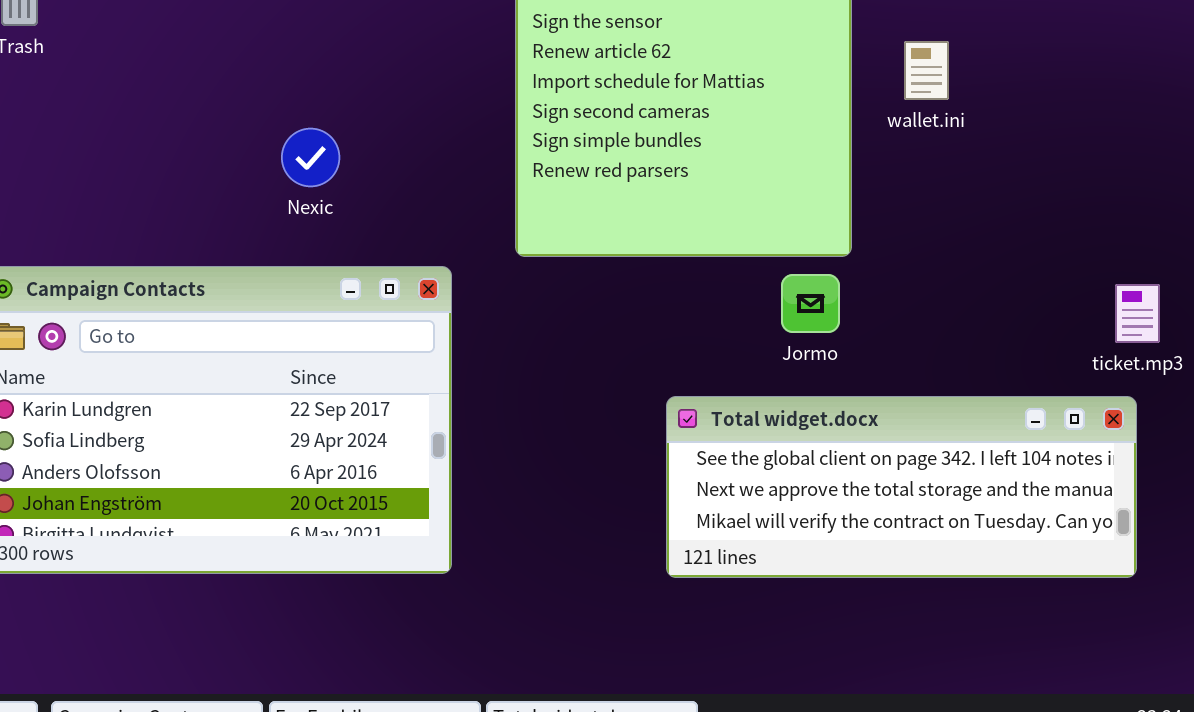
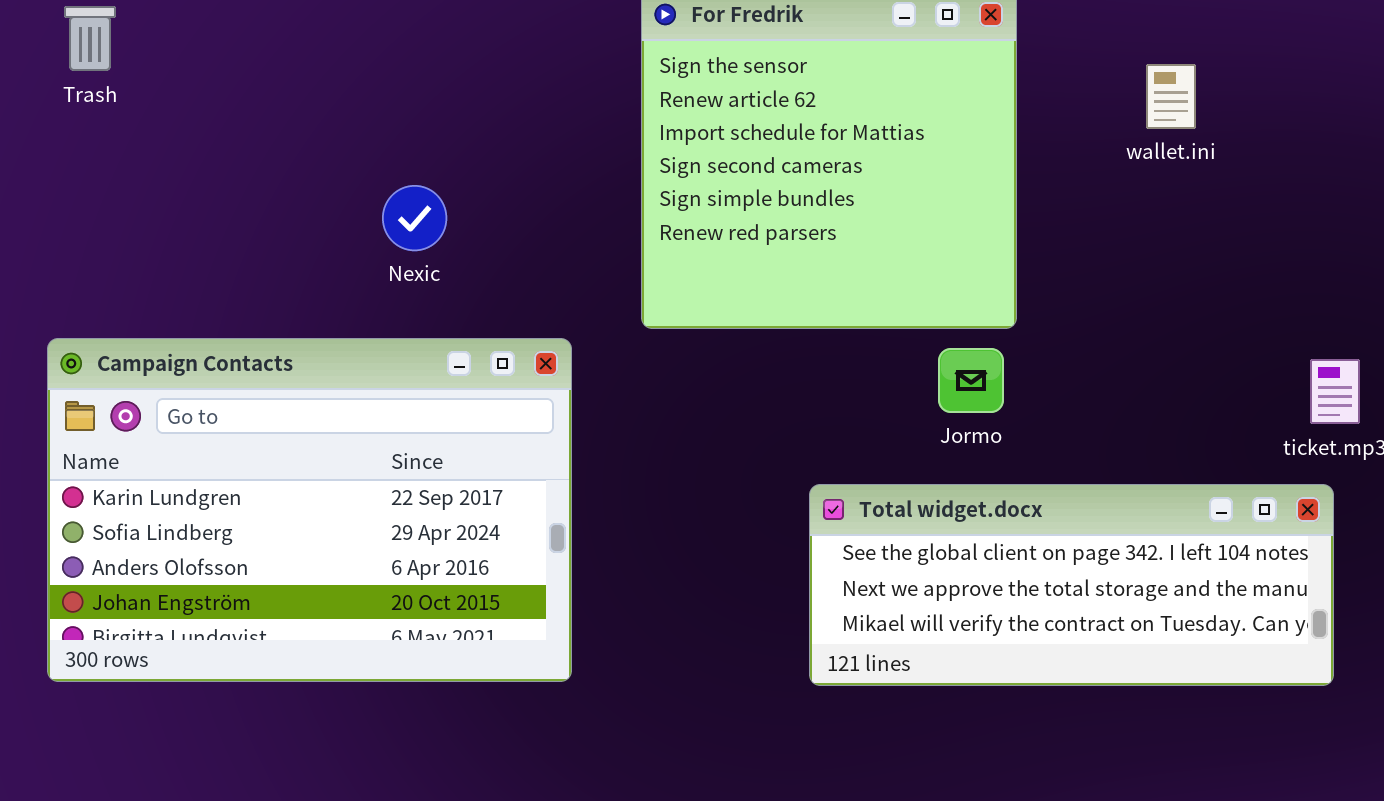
wallet.ini: [904,41,949,100] -> [1146,64,1196,129], moved

